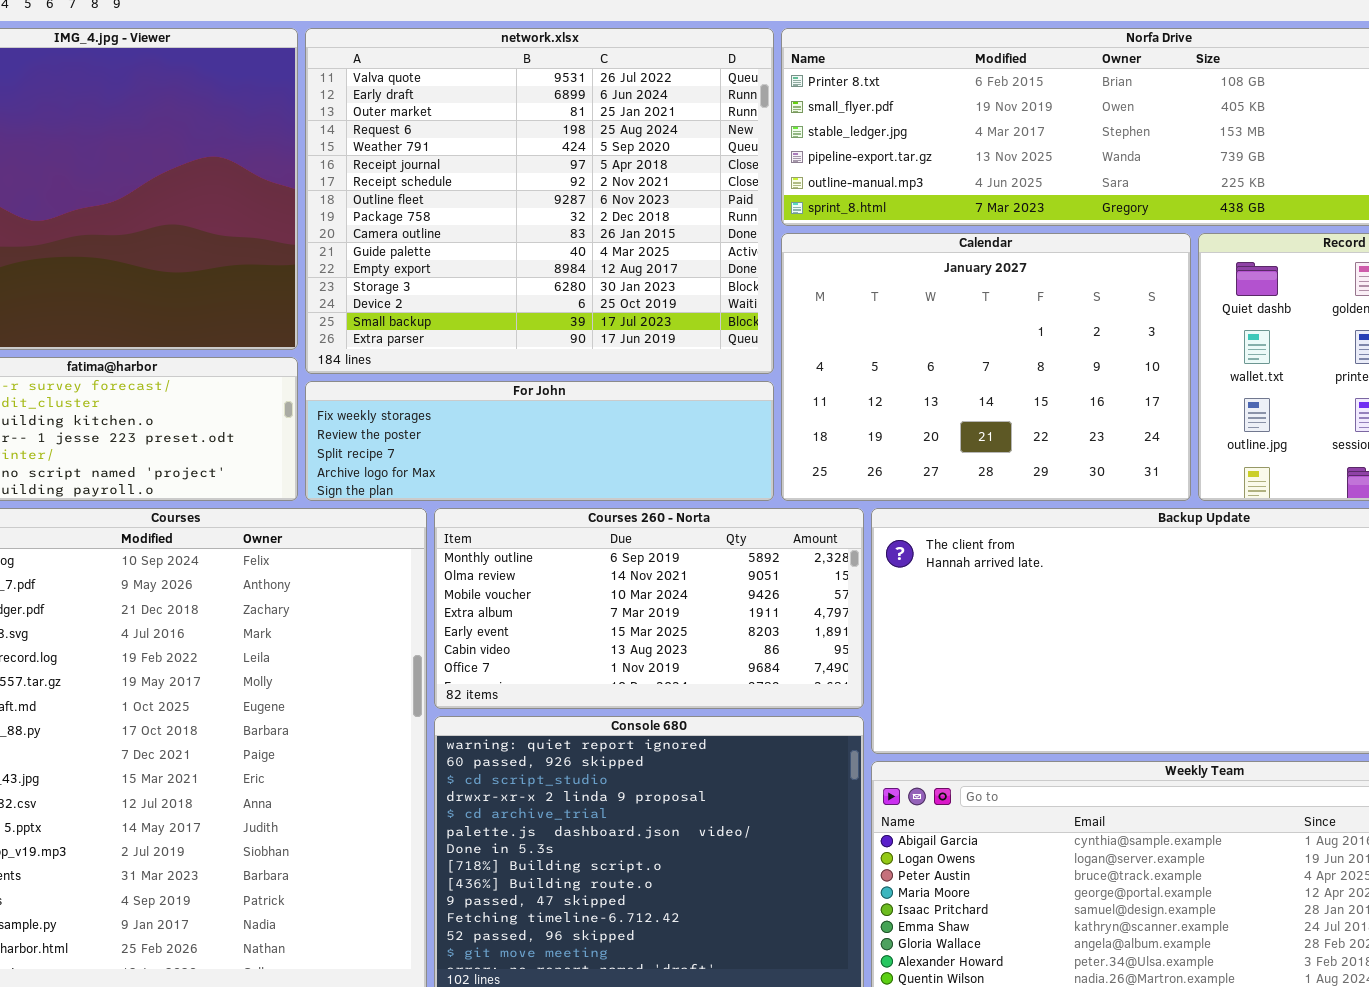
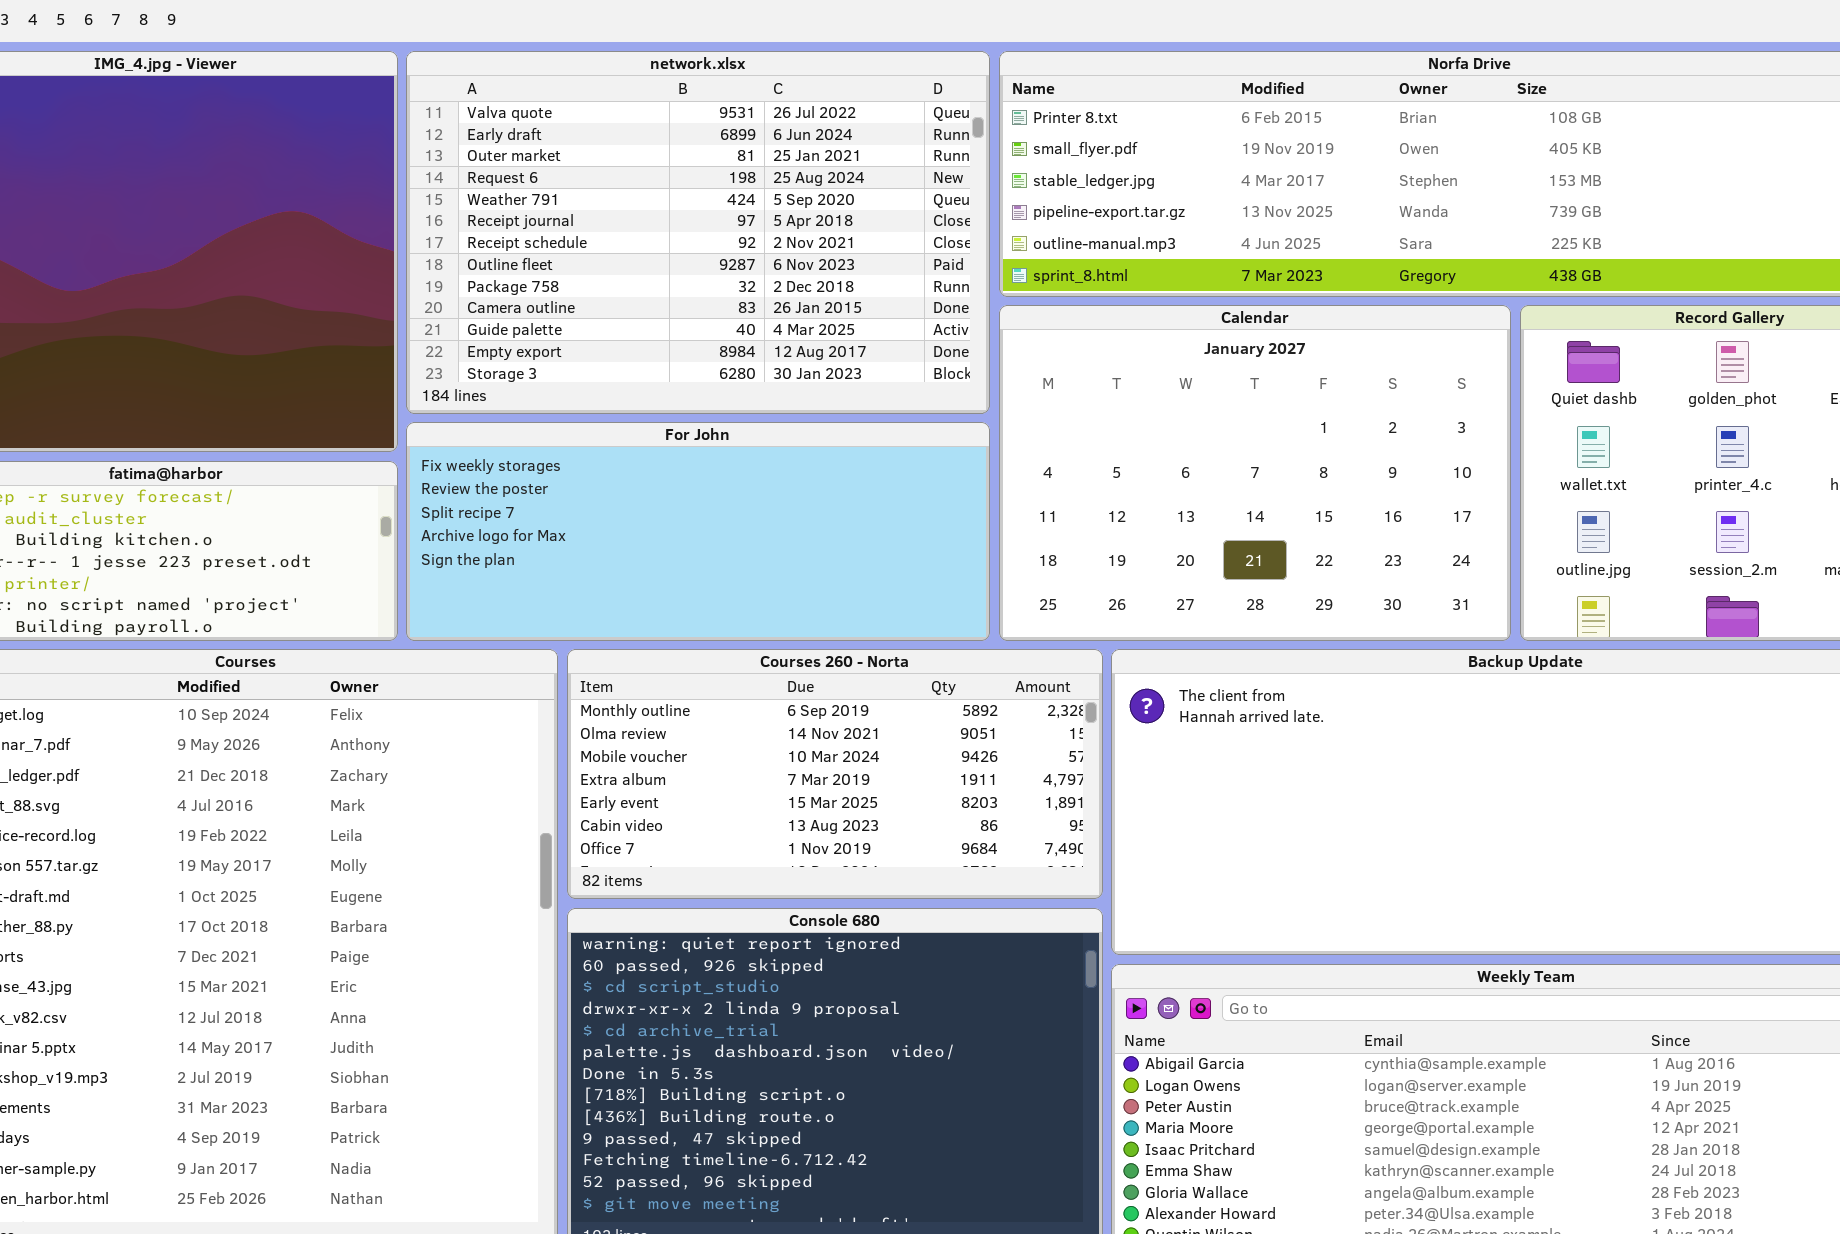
network.xlsx: [305,28,774,374] -> [406,51,990,414], resized
For John: [305,381,774,501] -> [406,422,990,641], resized

